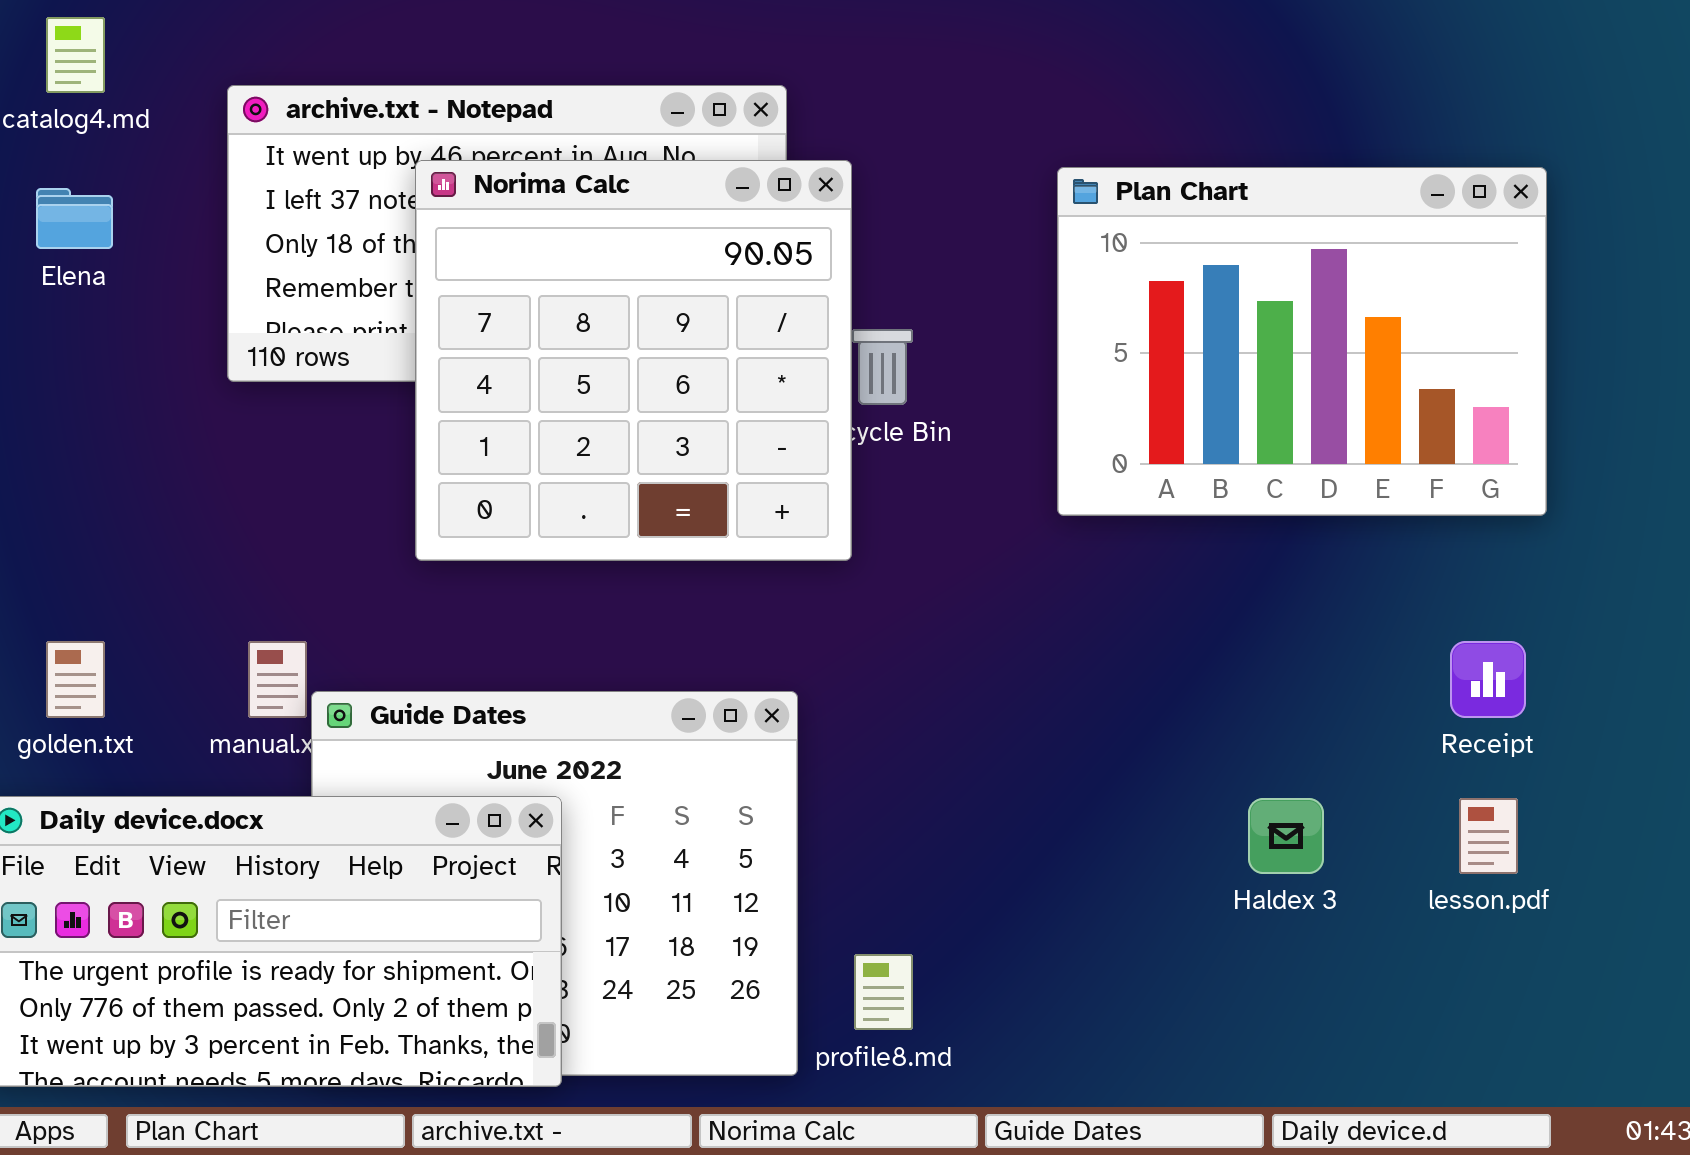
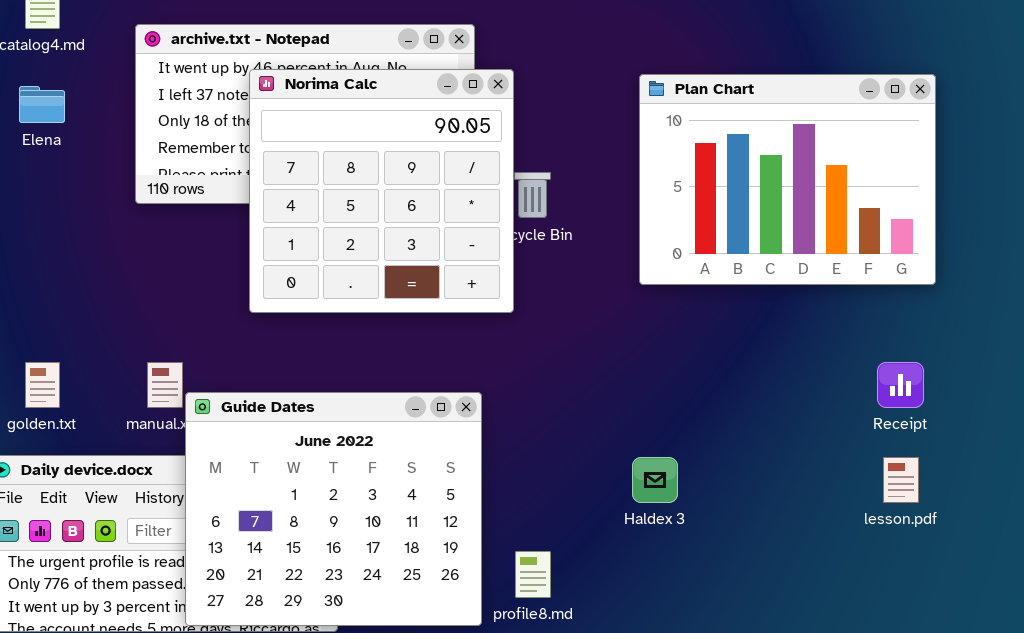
Guide Dates: [311,691,798,1076] -> [185,392,482,626], raised
Haldex 3: [1248,798,1324,874] -> [632,457,678,503], moved

